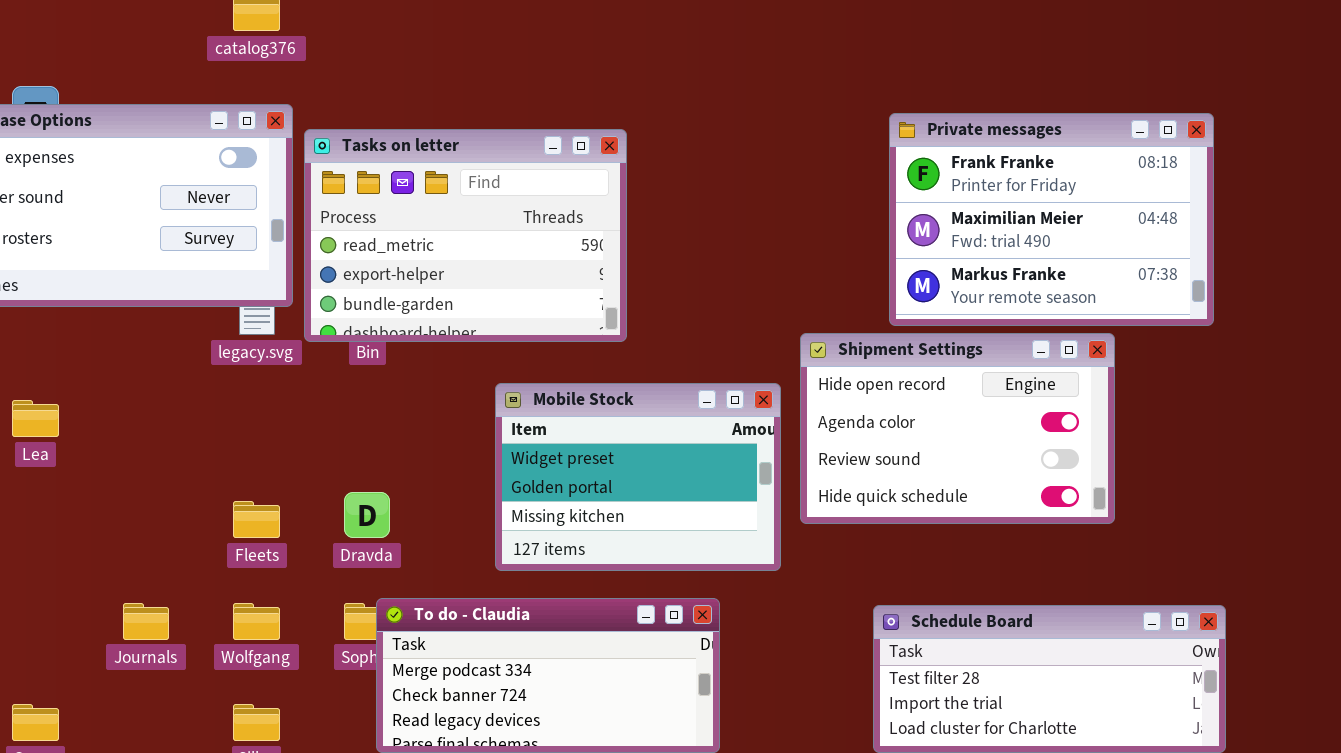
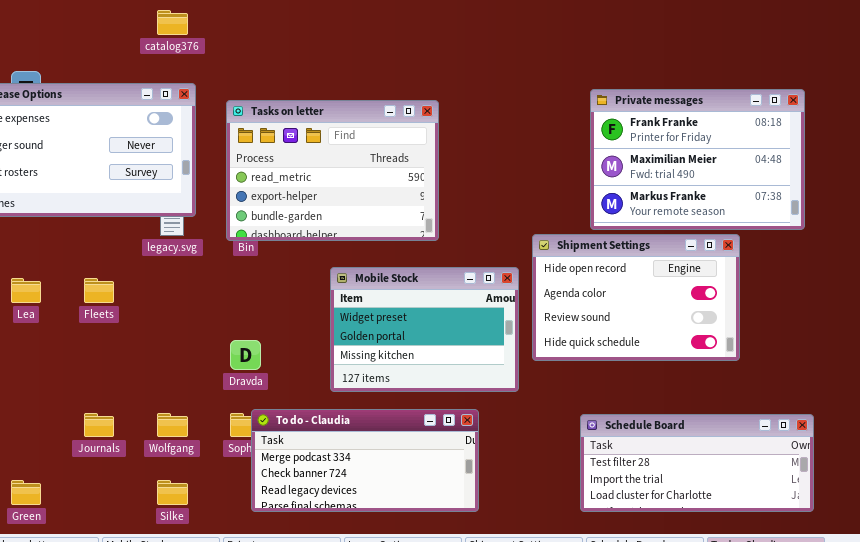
Tasks on letter: [304,129,627,342] -> [226,100,439,241], moved
Fleets: [233,501,280,538] -> [84,278,114,303], moved

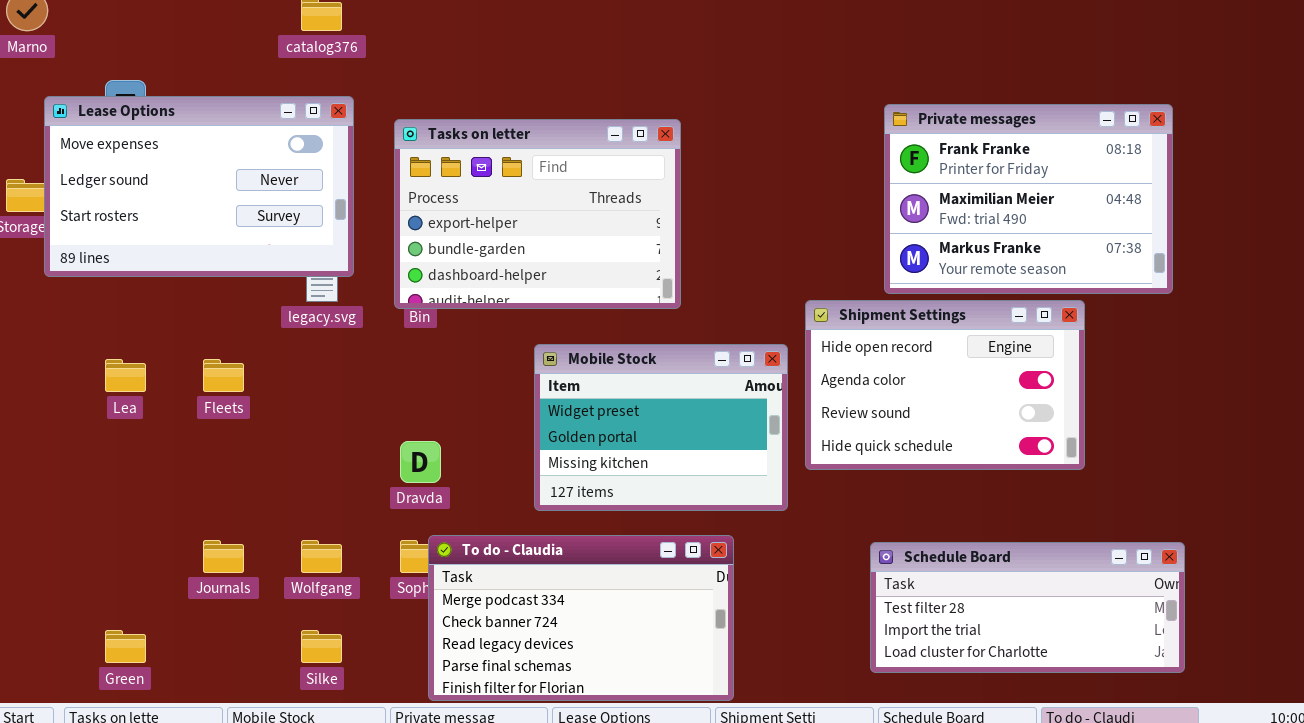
Tasks on letter: [226,100,439,241] -> [394,119,681,309], scrolled down 1 row
To do - Claudia: [251,409,479,512] -> [428,535,734,701], resized

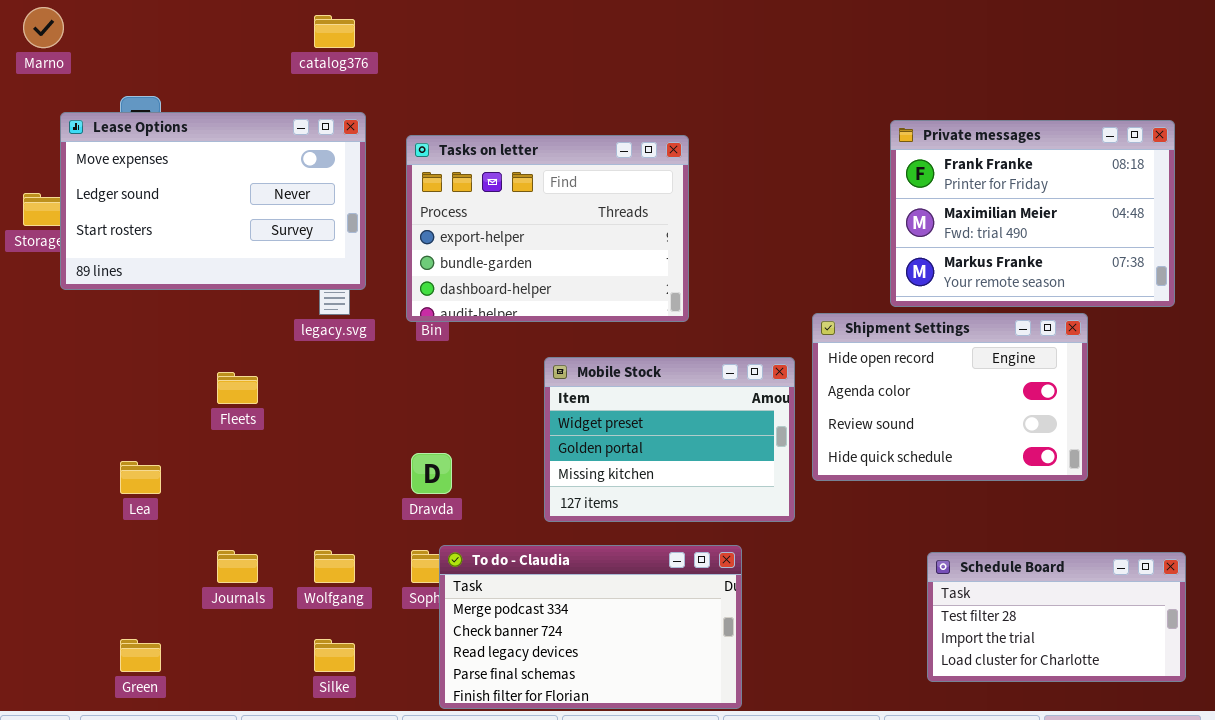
Lea: [105,359,146,392] -> [120,461,161,494], moved
Schedule Board: [870,542,1185,673] -> [927,552,1186,682], resized

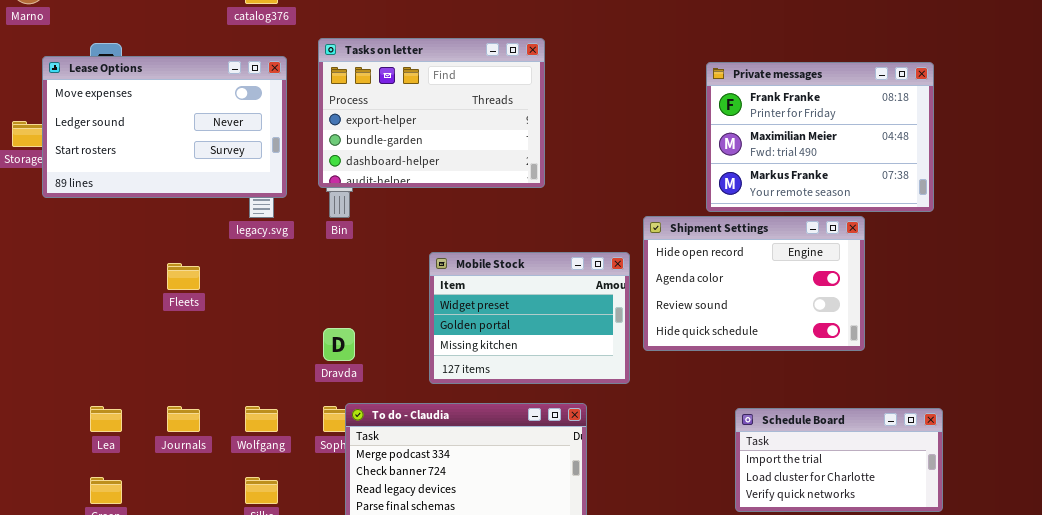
Tasks on letter: [406,135,689,322] -> [318,38,545,188], moved
Lea: [120,461,161,494] -> [90,406,122,432], moved
Schedule Board: [927,552,1186,682] -> [735,408,943,512], scrolled down 1 row

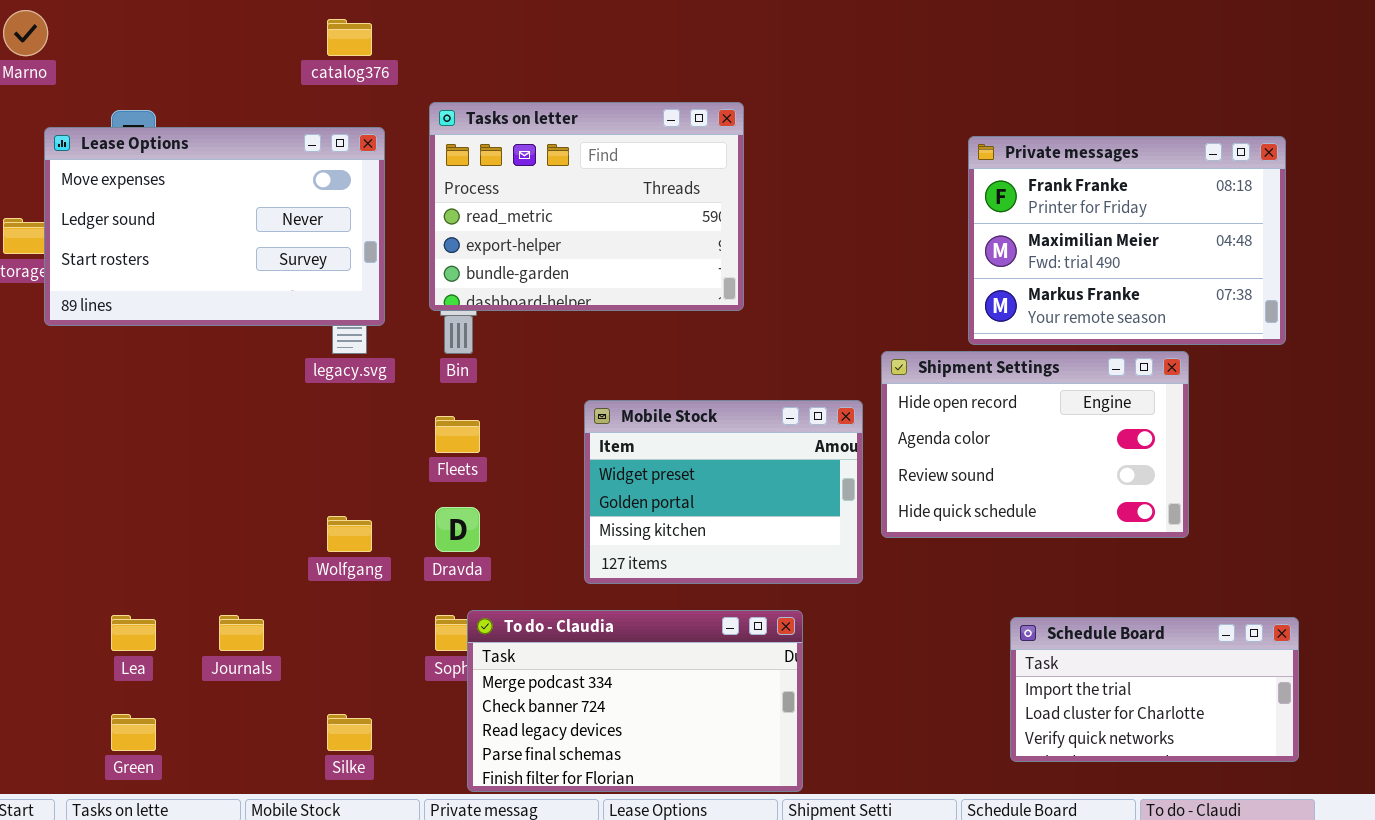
Tasks on letter: [318,38,545,188] -> [429,102,744,311], scrolled up 1 row
Fleets: [167,263,200,290] -> [435,416,480,453], moved
Wolfgang: [245,406,278,432] -> [327,516,372,552], moved

